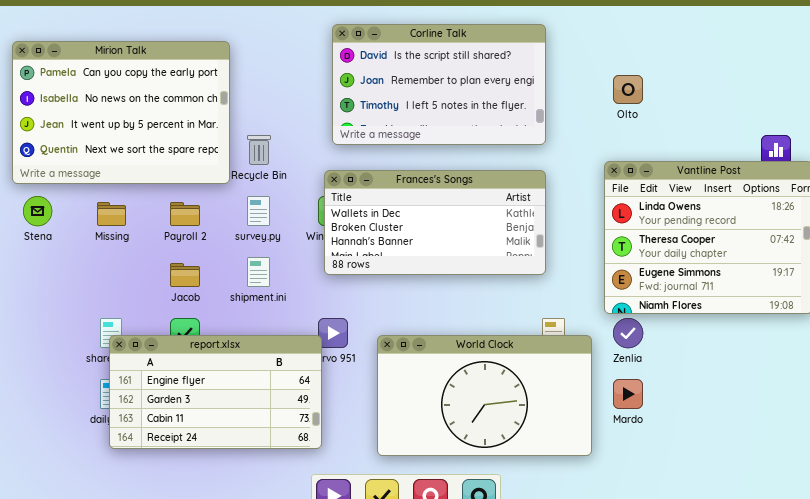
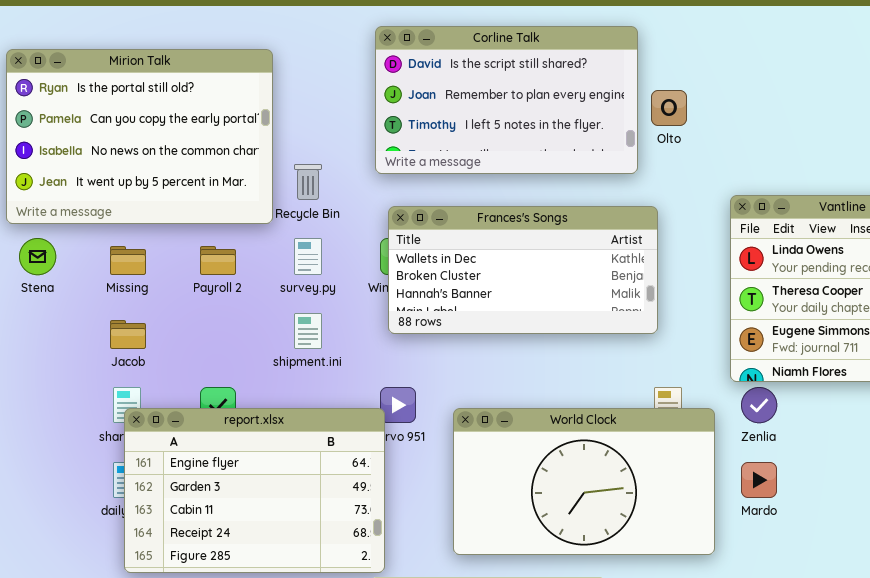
Corline Talk: [332,24,546,145] -> [375,26,638,174], moved
Mirion Talk: [12,41,230,184] -> [6,49,273,224], scrolled up 1 row
Olto: [613,75,643,104] -> [651,90,687,126], moved
Jacob: [170,263,200,287] -> [110,320,146,349], moved
report.xlsx: [109,335,322,449] -> [124,408,385,573], resized

